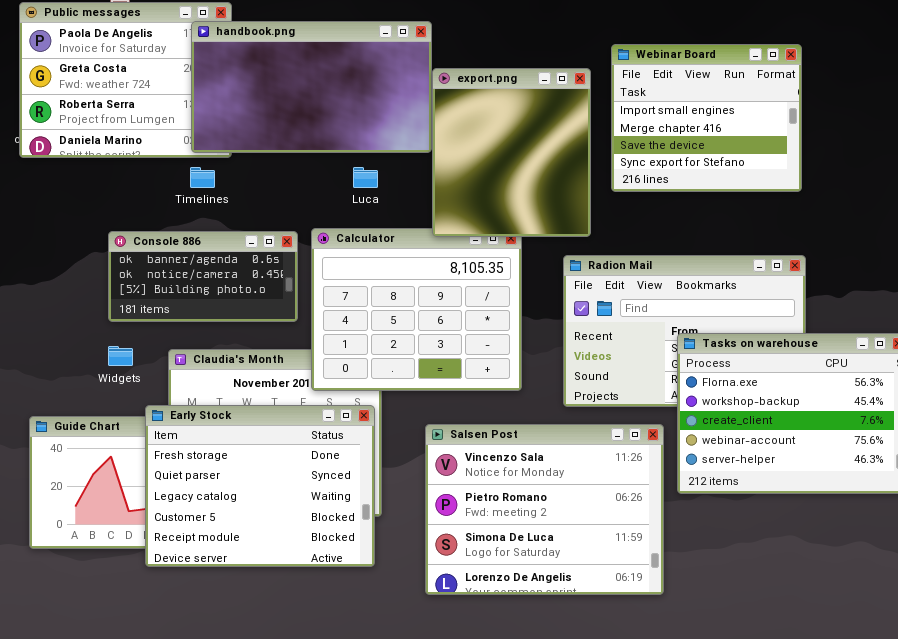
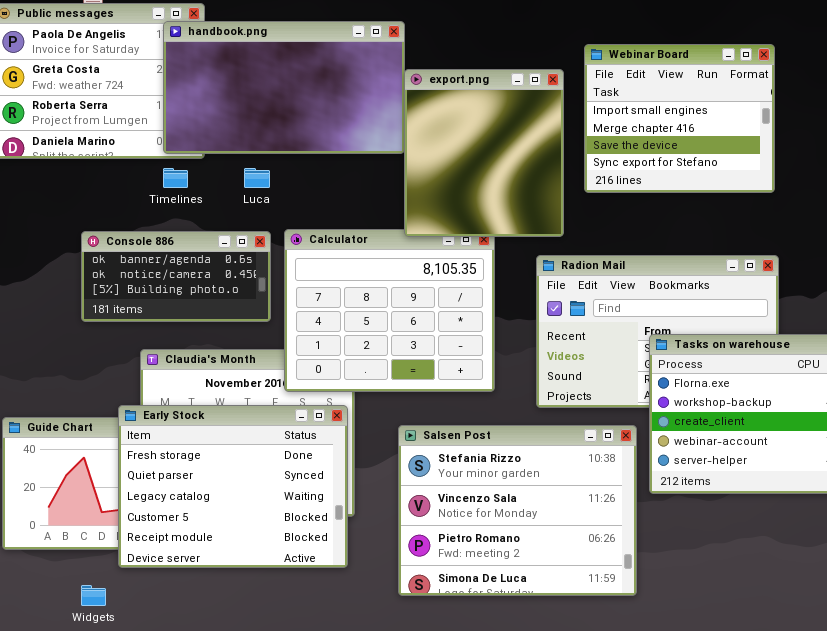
Luca: [353,167,378,188] -> [244,168,270,188], moved
Widgets: [108,346,133,366] -> [81,585,106,606], moved
Salsen Post: [425,424,664,595] -> [398,425,637,596], scrolled up 1 row

